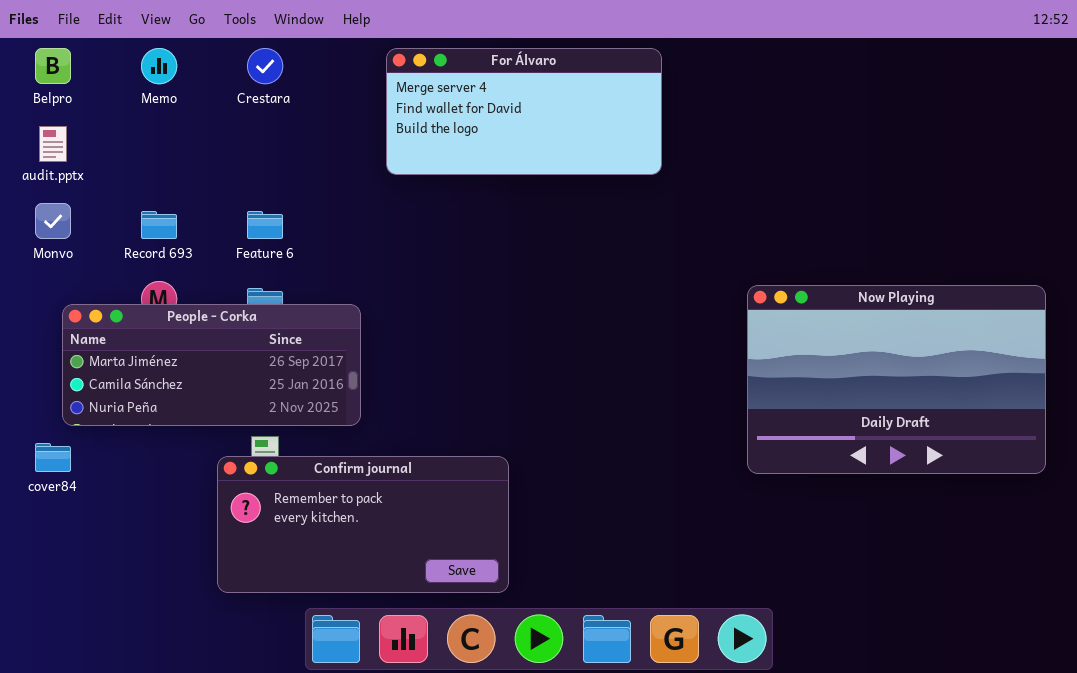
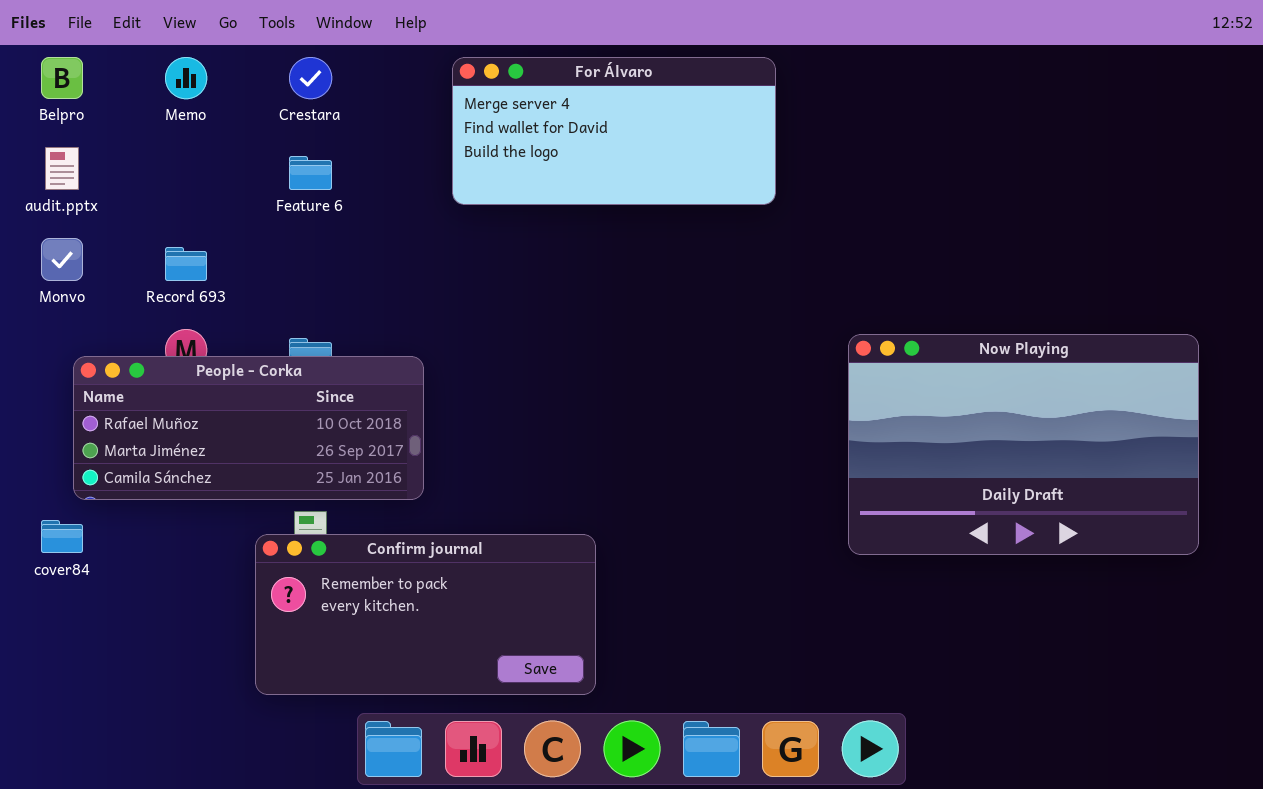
Feature 6: [247,211,283,239] -> [289,156,332,190], moved
Now Playing: [747,285,1046,474] -> [848,334,1199,555], moved
People - Corka: [62,304,361,426] -> [73,356,424,500], scrolled up 1 row

